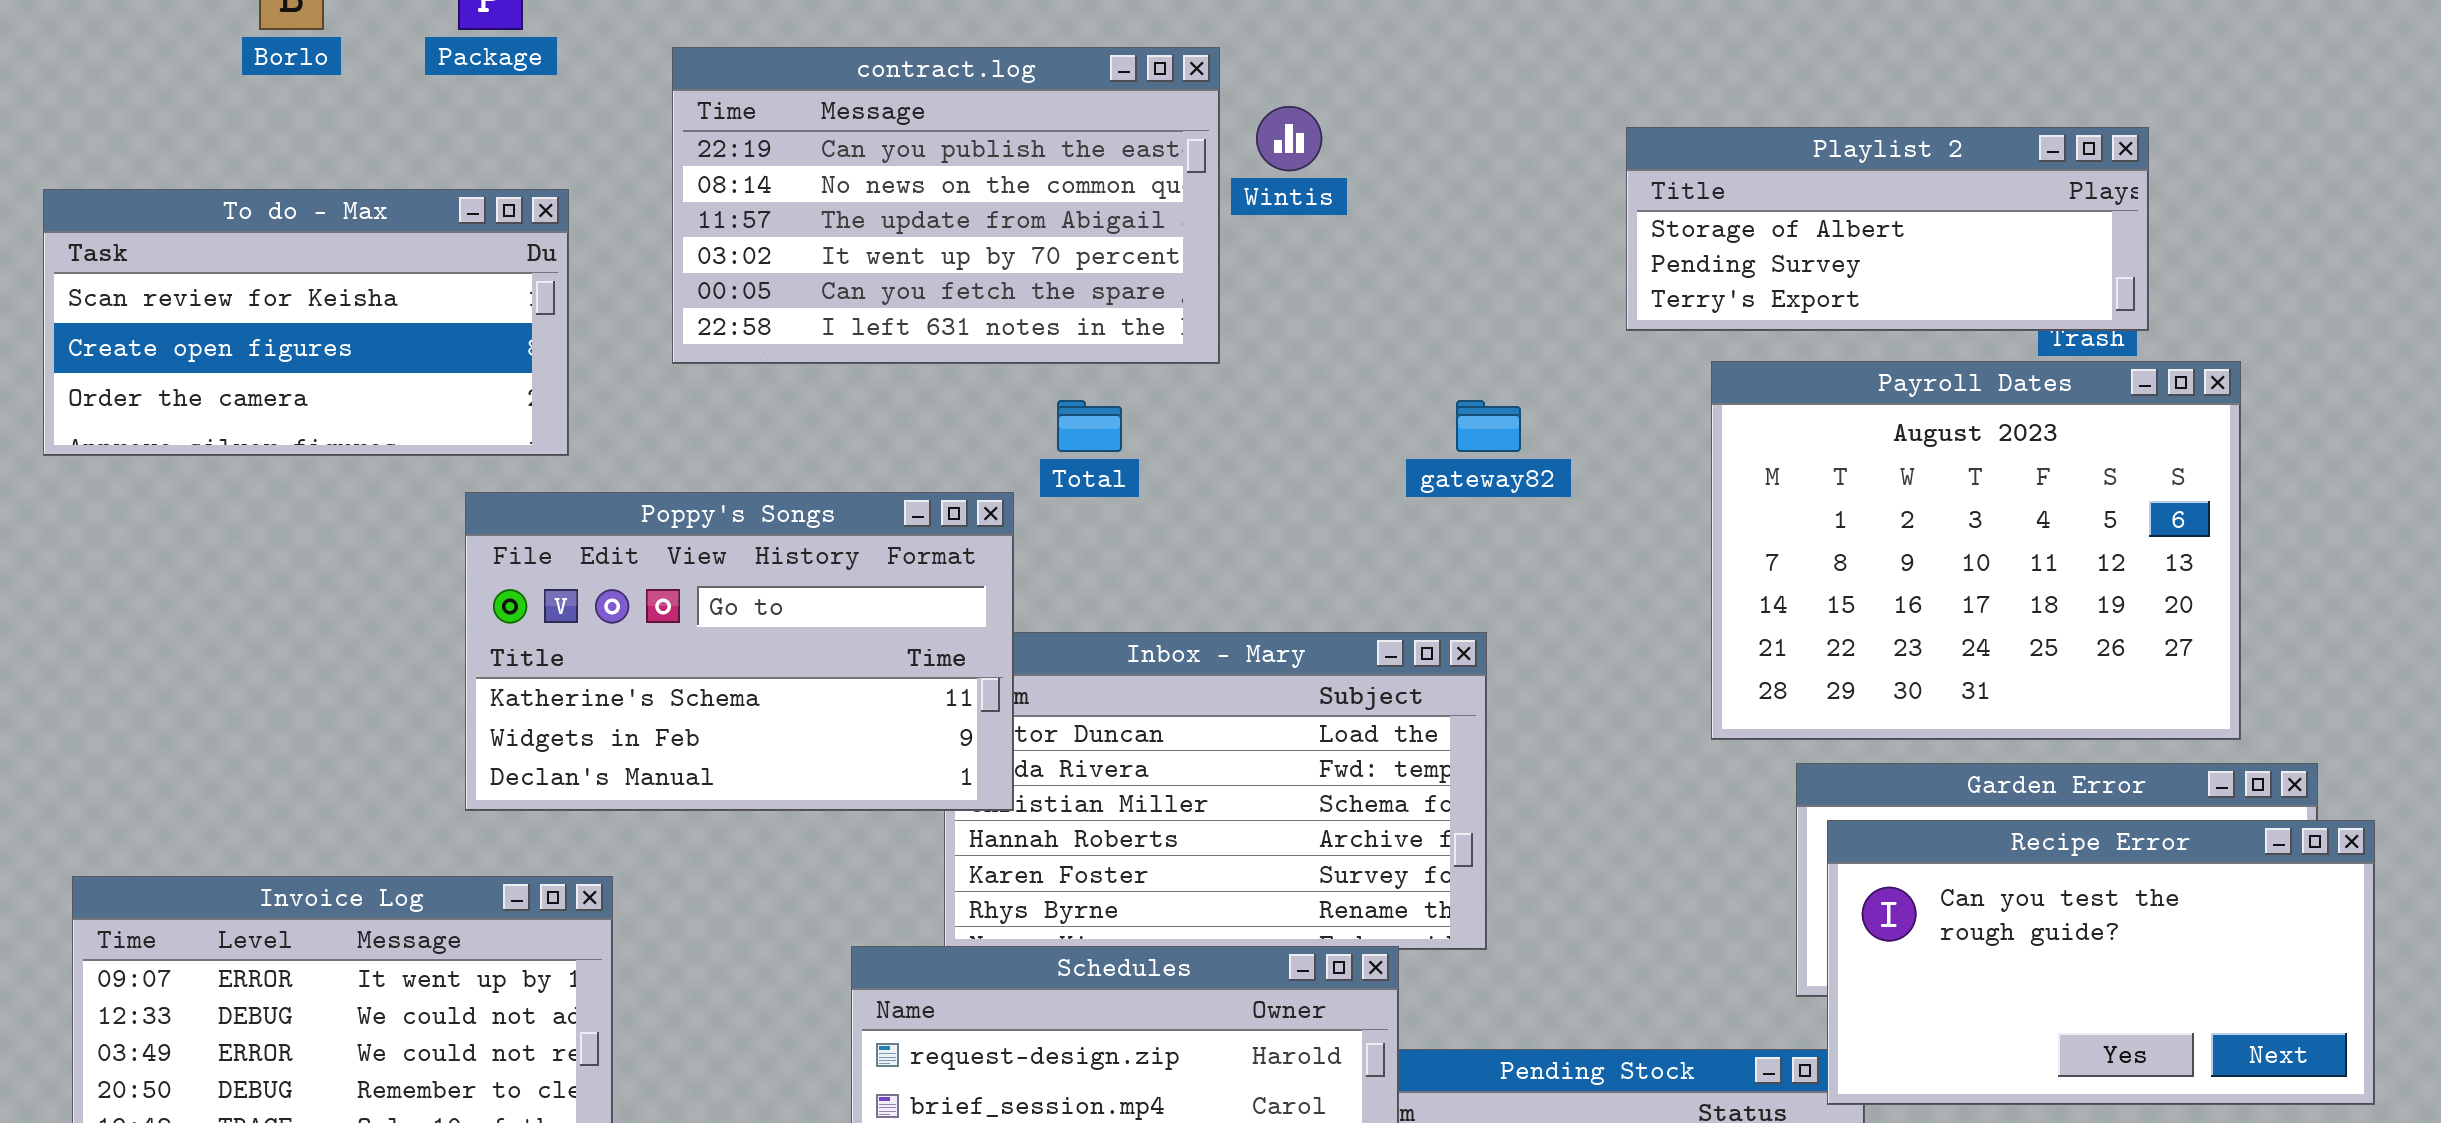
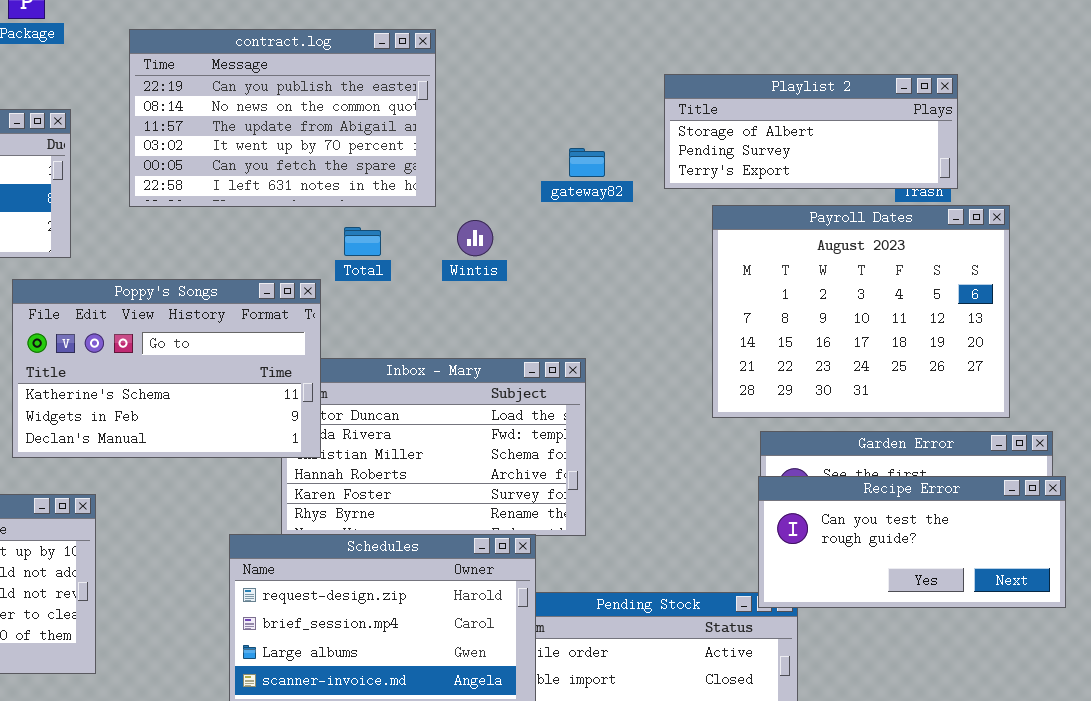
Wintis: [1256,106,1322,171] -> [457,220,493,256], moved
gateway82: [1456,400,1521,452] -> [569,148,605,177], moved
Recipe Error: [1827,820,2375,1105] -> [758,476,1066,608], moved, resized

